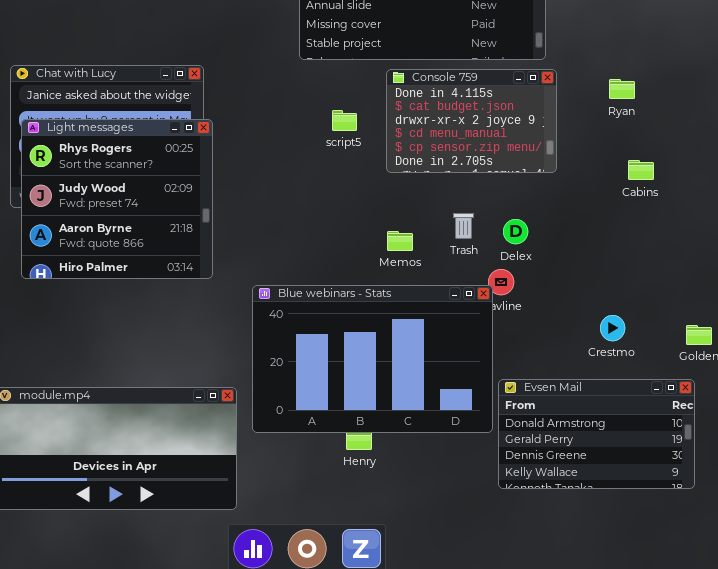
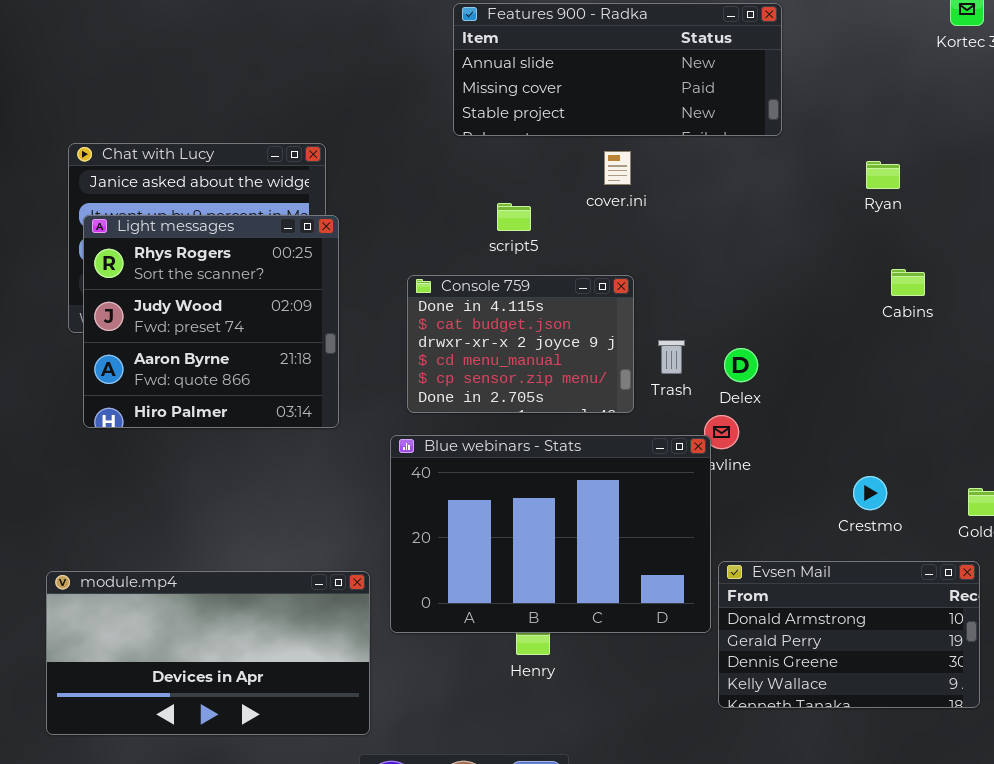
Console 759: [386,69,557,173] -> [407,275,634,413], moved

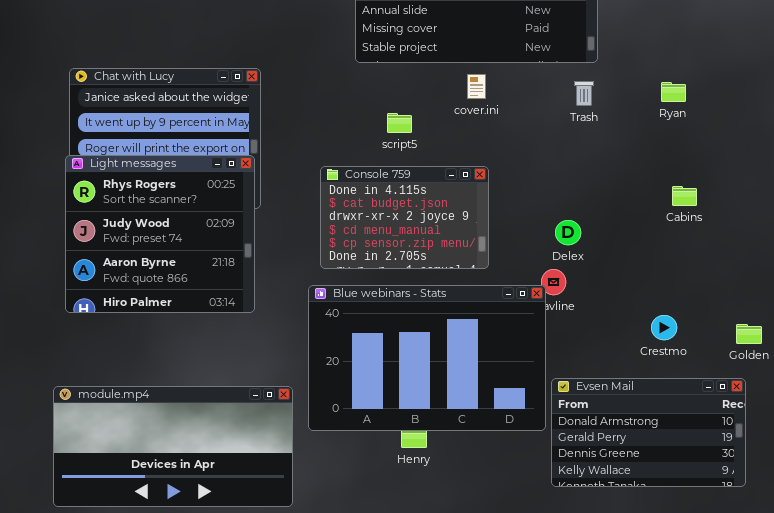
Light messages: [83,215,339,428] -> [65,155,255,313], moved
Cabins: [891,269,925,296] -> [672,186,697,206], moved
Trash: [658,340,685,374] -> [574,81,594,106], moved

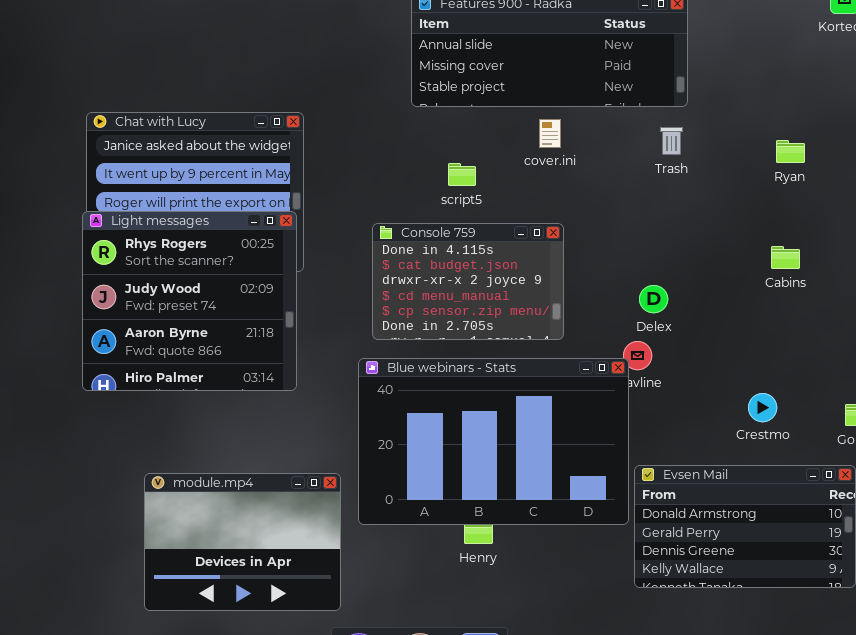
Ryan: [661,82,686,102] -> [776,140,805,163], moved
module.mp4: [53,386,293,507] -> [144,473,341,611], resized

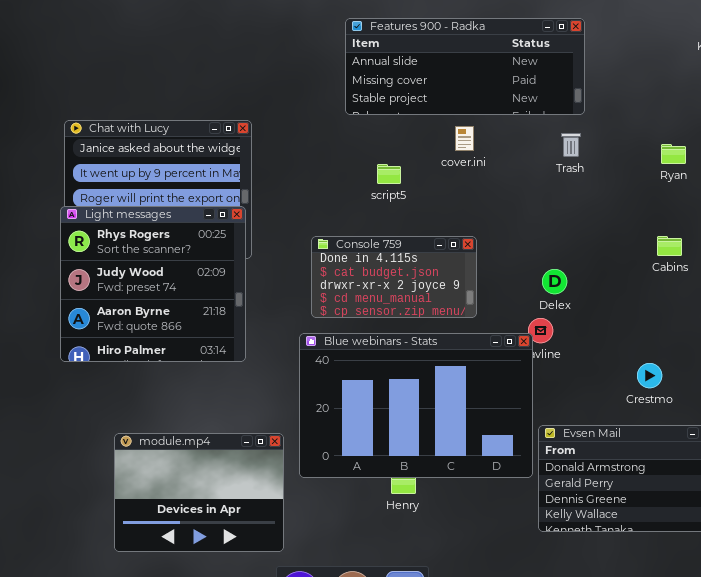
Console 759: [372,223,564,340] -> [311,236,477,318], resized

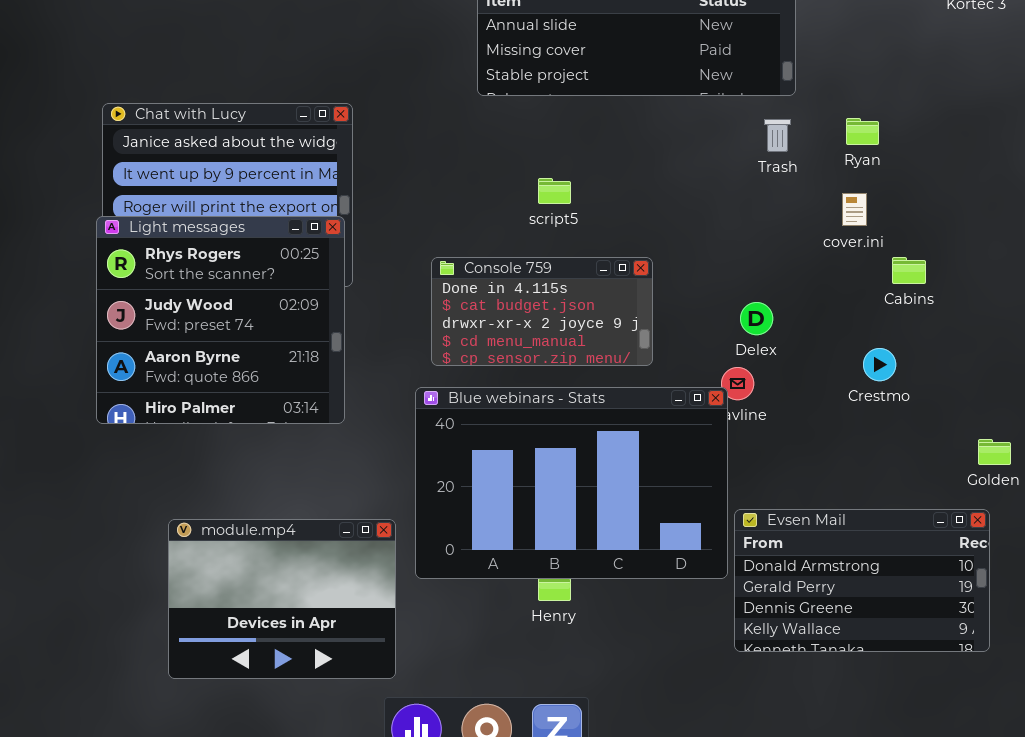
cover.ini: [455,126,474,151] -> [842,193,867,226], moved
Ryan: [661,144,686,164] -> [846,118,879,145], moved
script5: [377,164,401,184] -> [538,178,571,204], moved
Crestmo: [637,363,662,388] -> [863,348,896,381], moved

